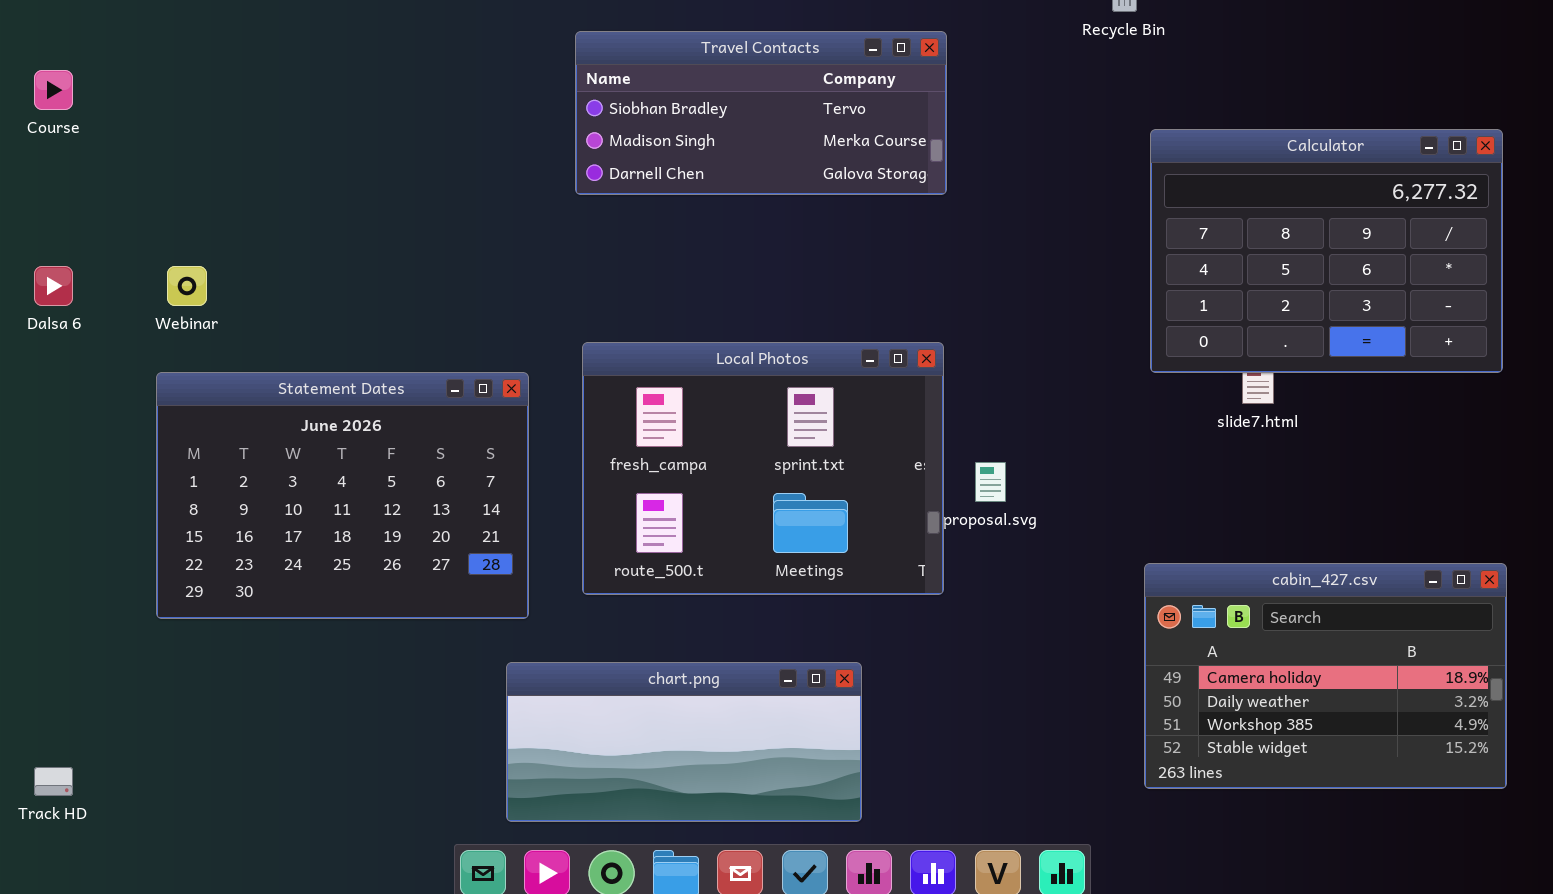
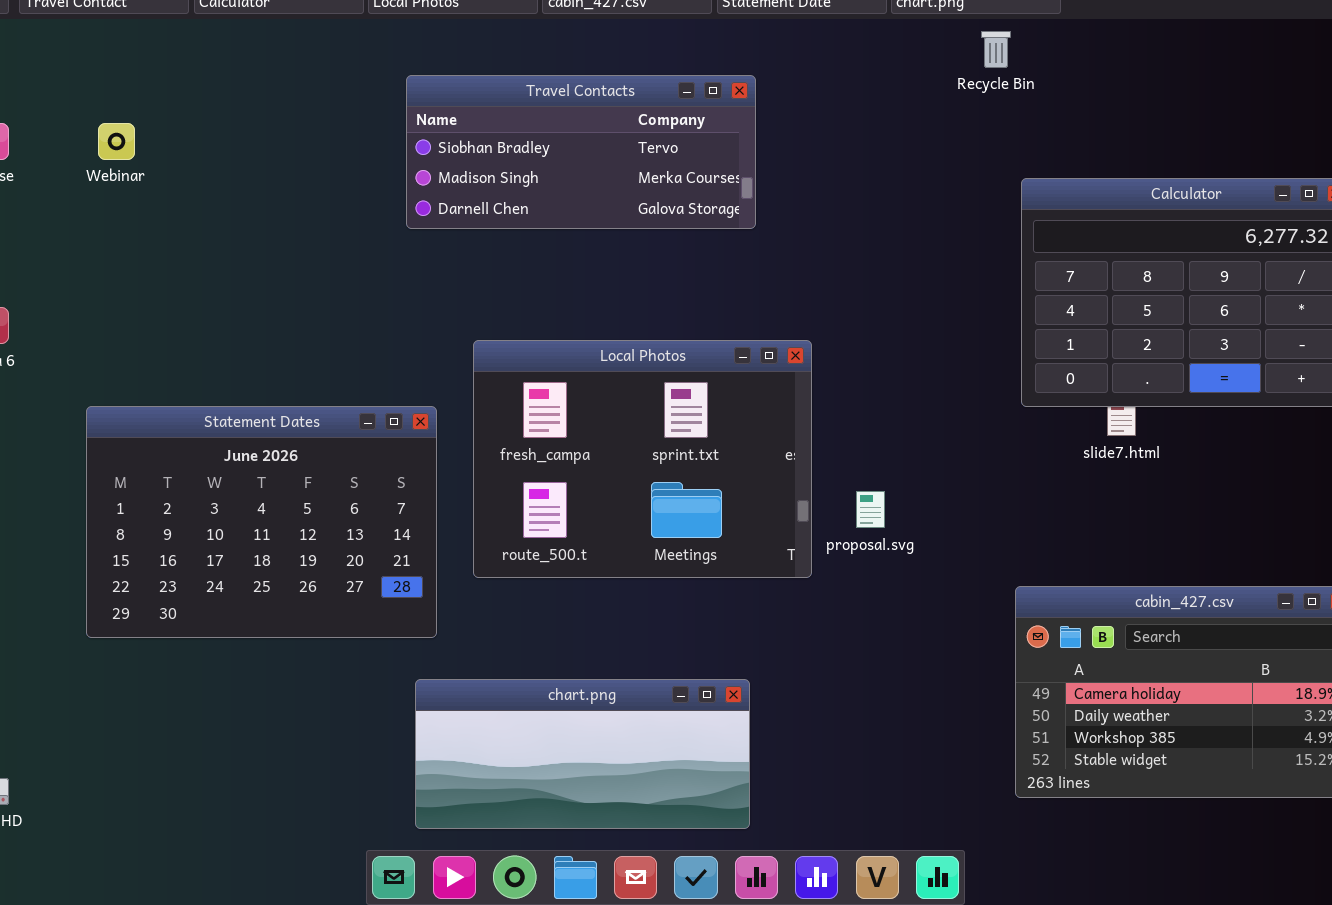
Travel Contacts: [575,31,947,195] -> [406,75,756,229], moved
Webinar: [167,266,207,306] -> [98,123,135,160], moved
Local Photos: [582,342,944,595] -> [473,340,812,578], moved

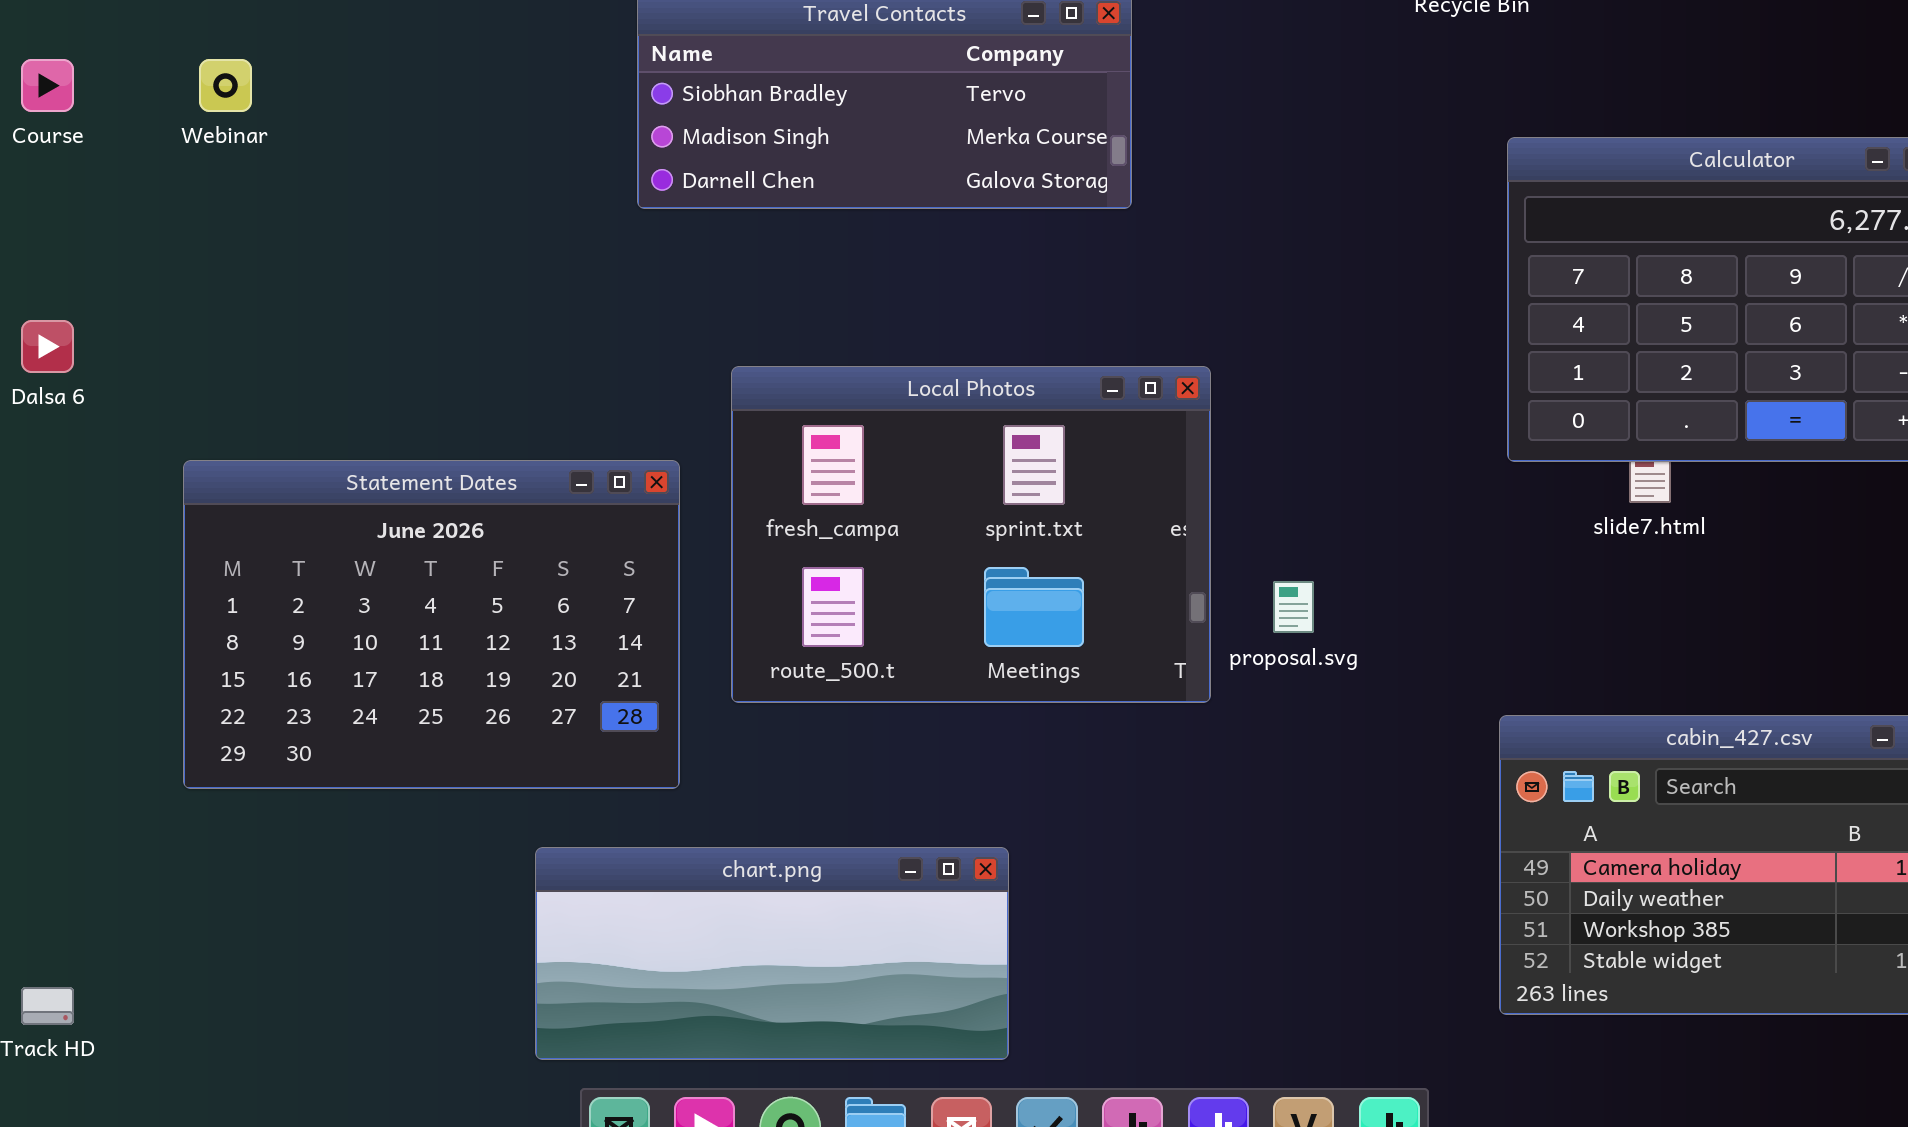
chart.png: [415,679,750,829] -> [535,847,1009,1060], moved

